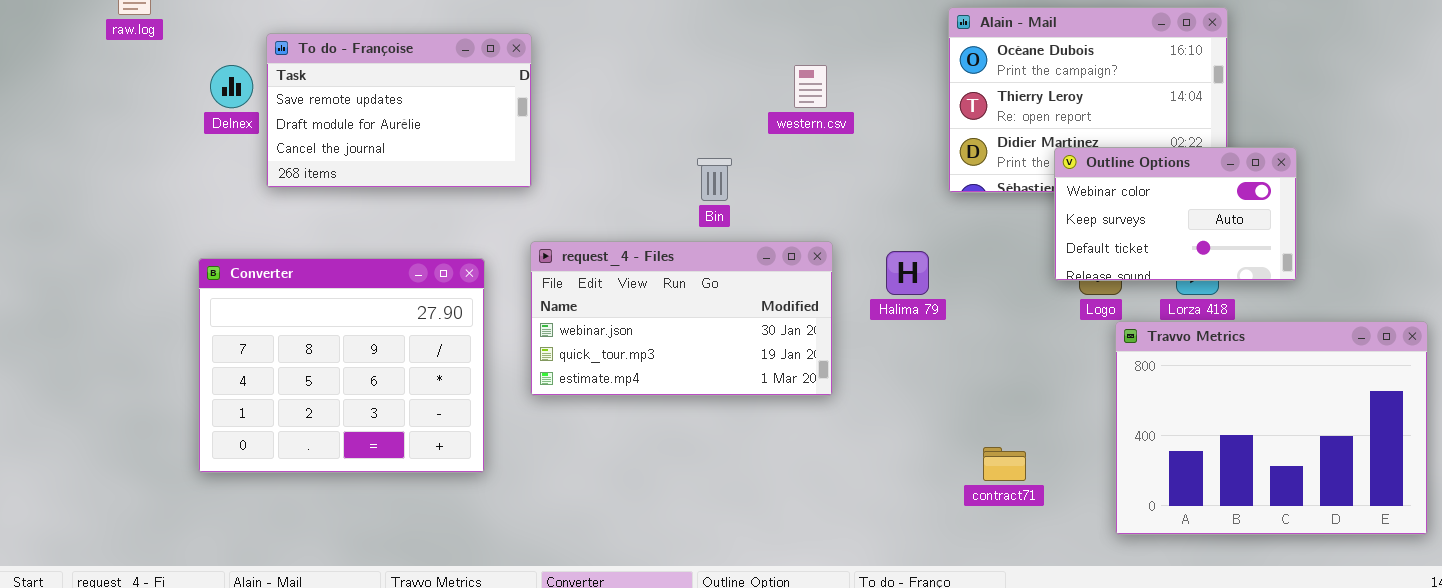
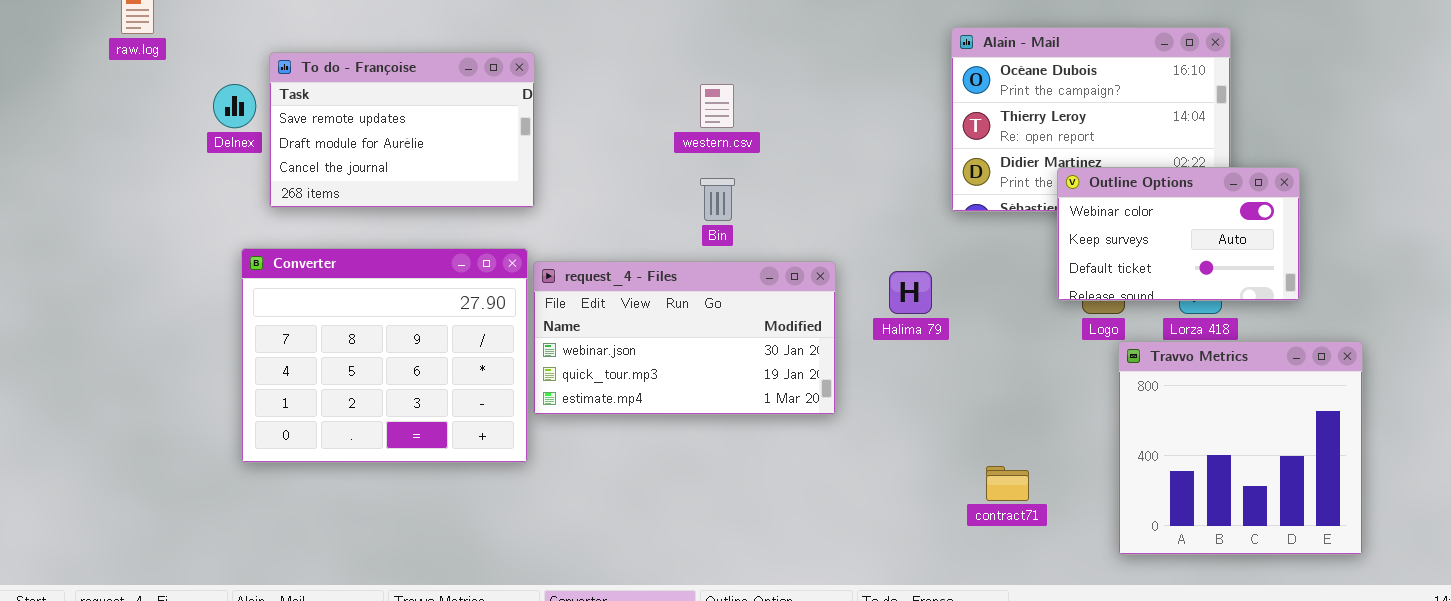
western.csv: [794,65,827,108] -> [700,84,734,128], moved
Converter: [198,258,485,473] -> [241,248,528,463], moved
Travvo Metrics: [1115,321,1428,535] -> [1118,341,1363,555], resized

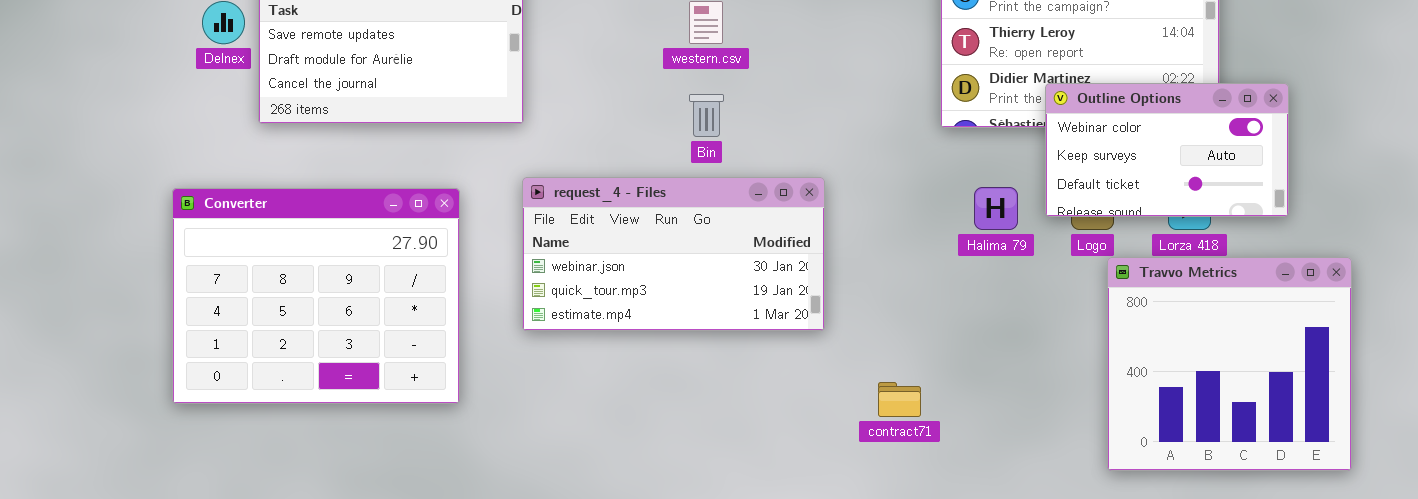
Converter: [241,248,528,463] -> [172,188,460,404], moved
Halima 79: [889,271,932,314] -> [974,187,1018,230], moved
contract71: [986,466,1029,501] -> [878,382,921,417], moved

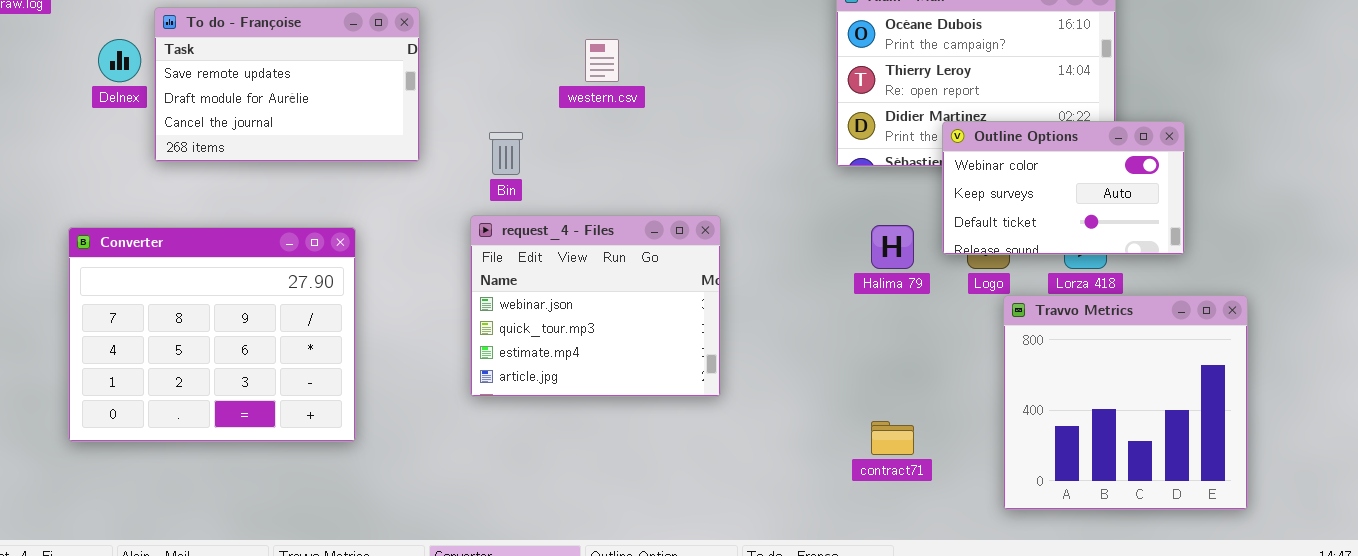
Bin: [689,94,724,137] -> [489,132,523,175], moved
request_4 - Files: [522,177,825,331] -> [470,215,721,397], resized
contract71: [878,382,921,417] -> [871,421,914,455], moved

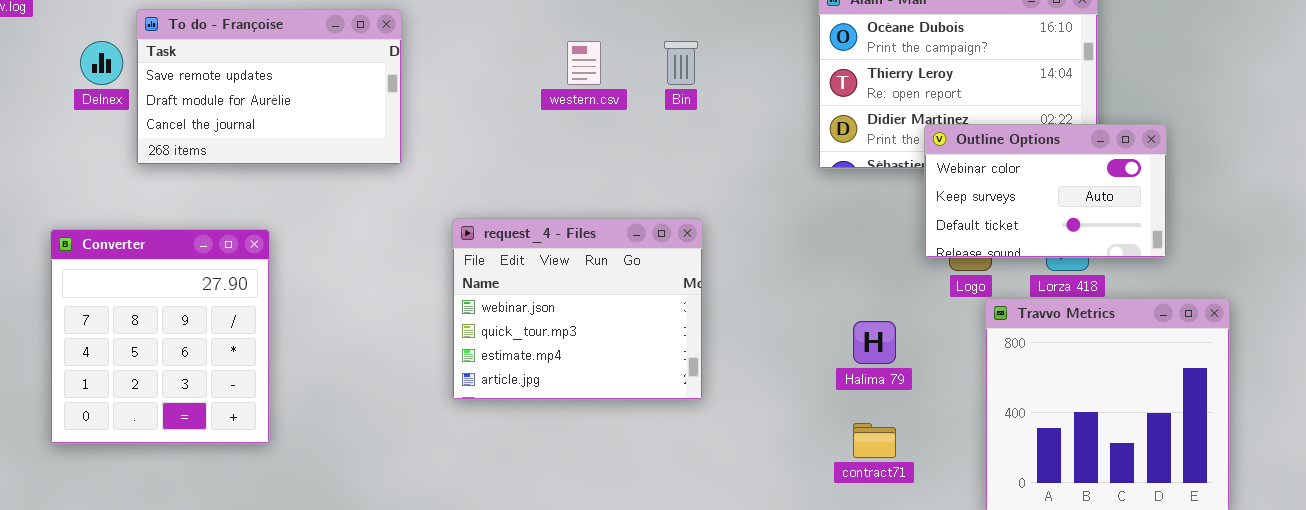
Bin: [489,132,523,175] -> [664,41,698,85], moved
Halima 79: [871,225,914,269] -> [853,321,896,364], moved
Converter: [68,227,356,442] -> [50,229,270,444], resized

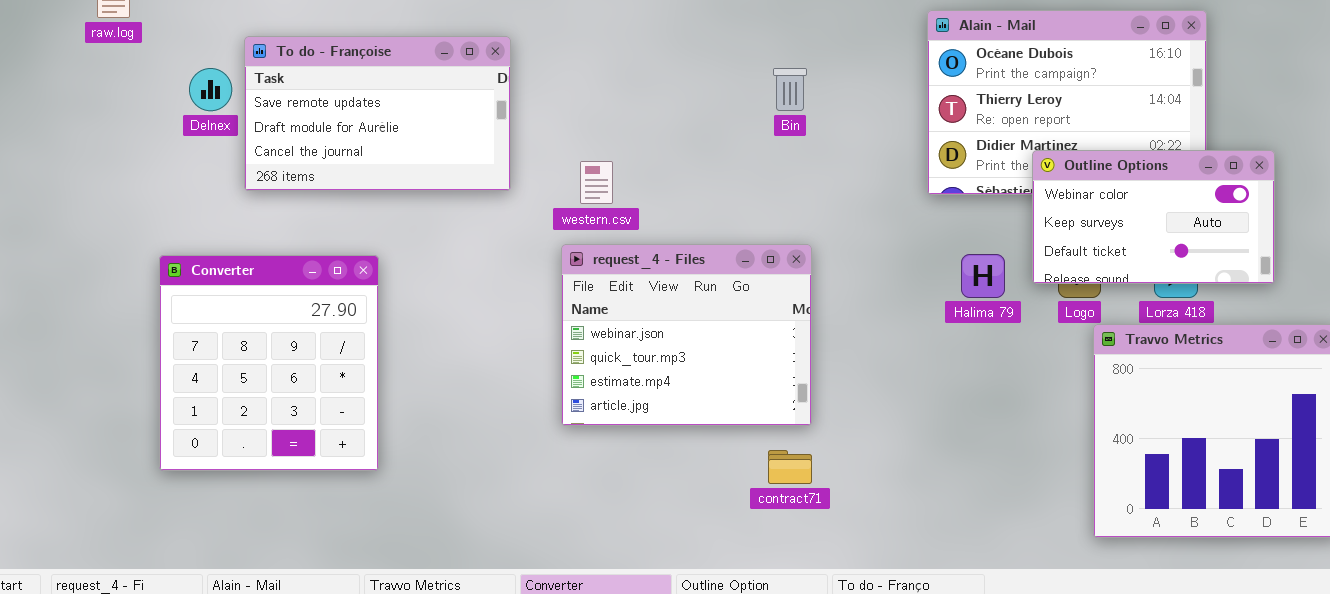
western.csv: [567,41,601,85] -> [580,161,613,204], moved
Halima 79: [853,321,896,364] -> [961,254,1005,298], moved
contract71: [853,423,896,458] -> [768,450,812,484], moved

